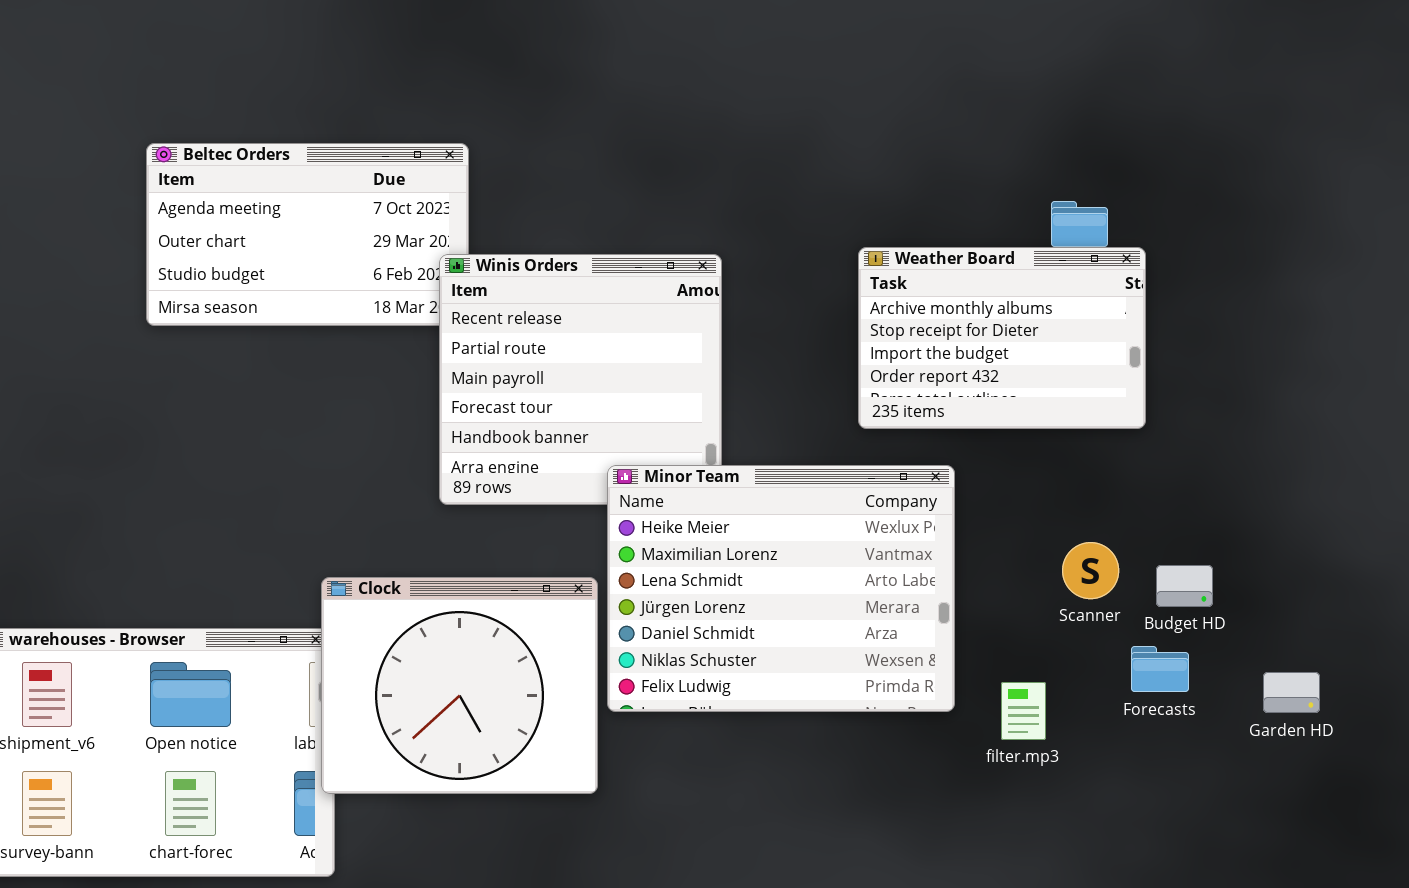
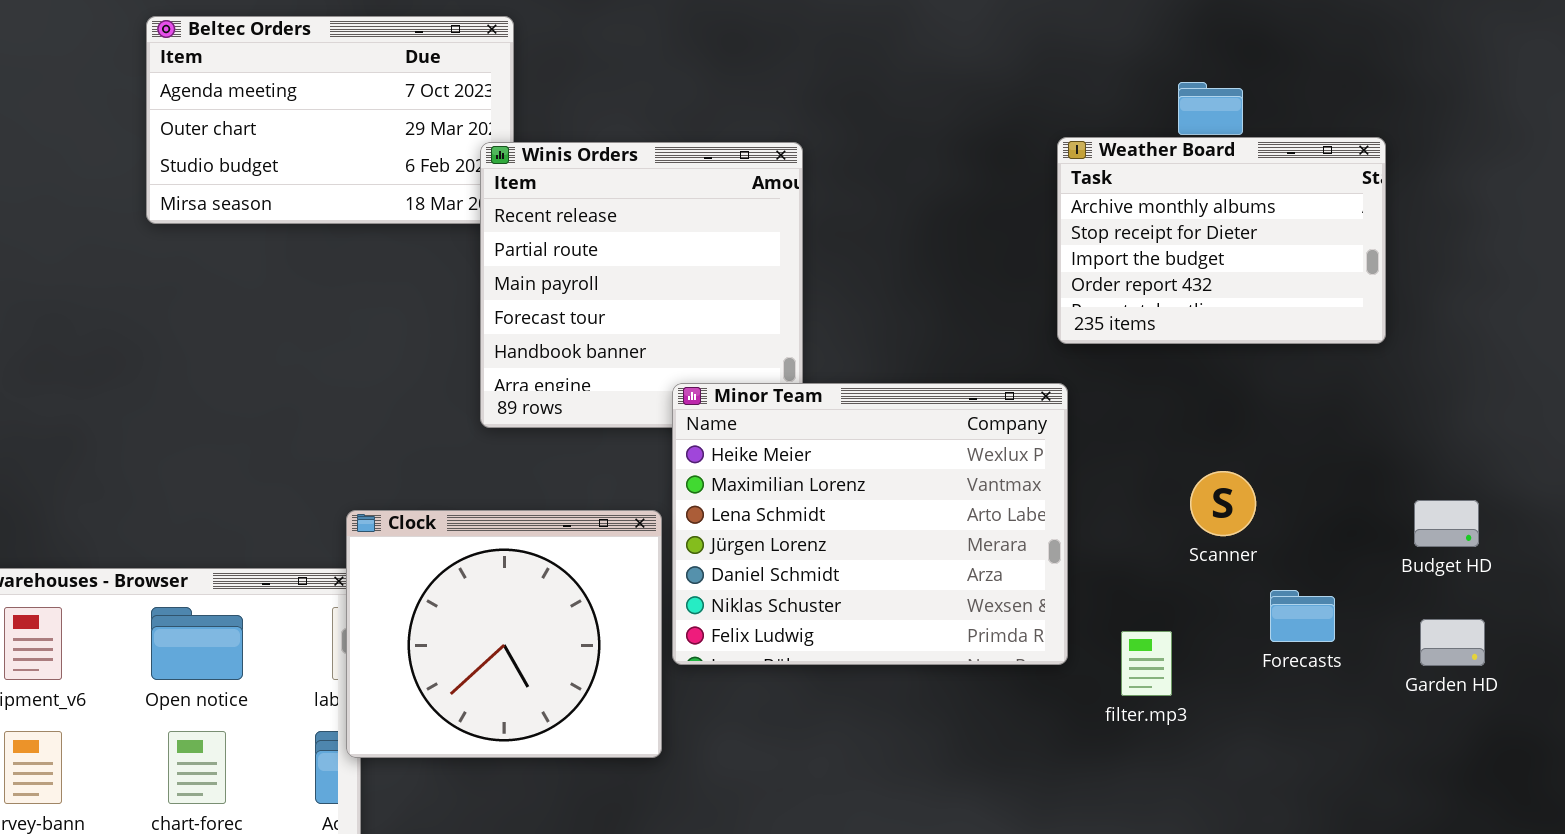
Weather Board: [858,247,1146,429] -> [1057,137,1386,344], moved
Budget HD: [1156,565,1213,607] -> [1414,500,1479,547], moved

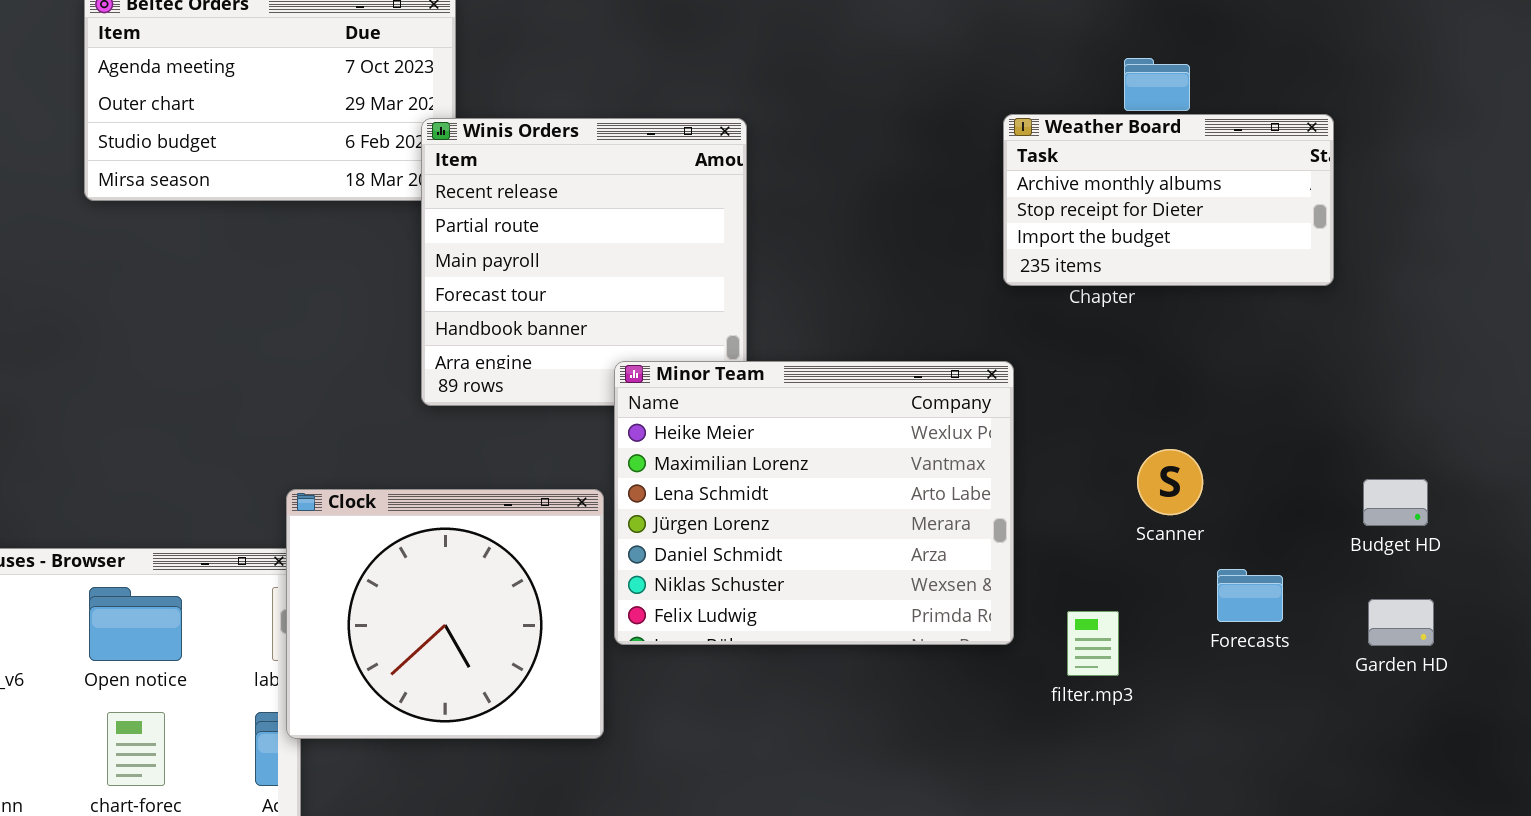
Weather Board: [1057,137,1386,344] -> [1003,114,1334,286], resized

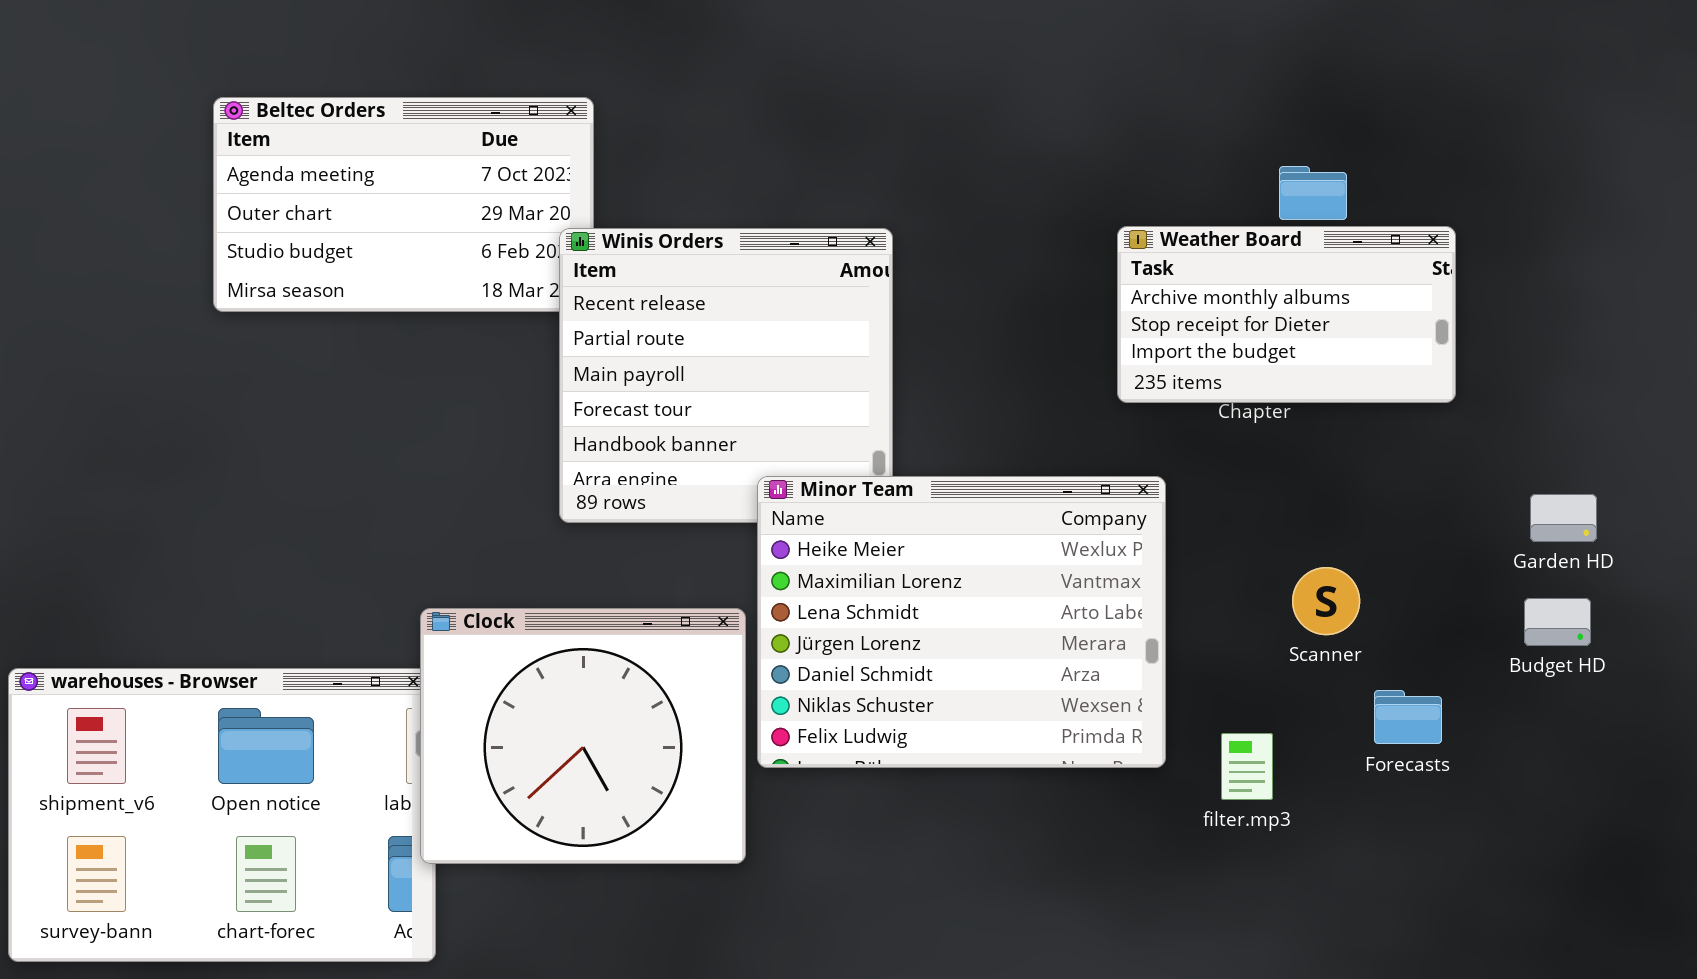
Weather Board: [1003,114,1334,286] -> [1117,226,1456,403], moved
Garden HD: [1368,599,1434,646] -> [1530,494,1597,542], moved

